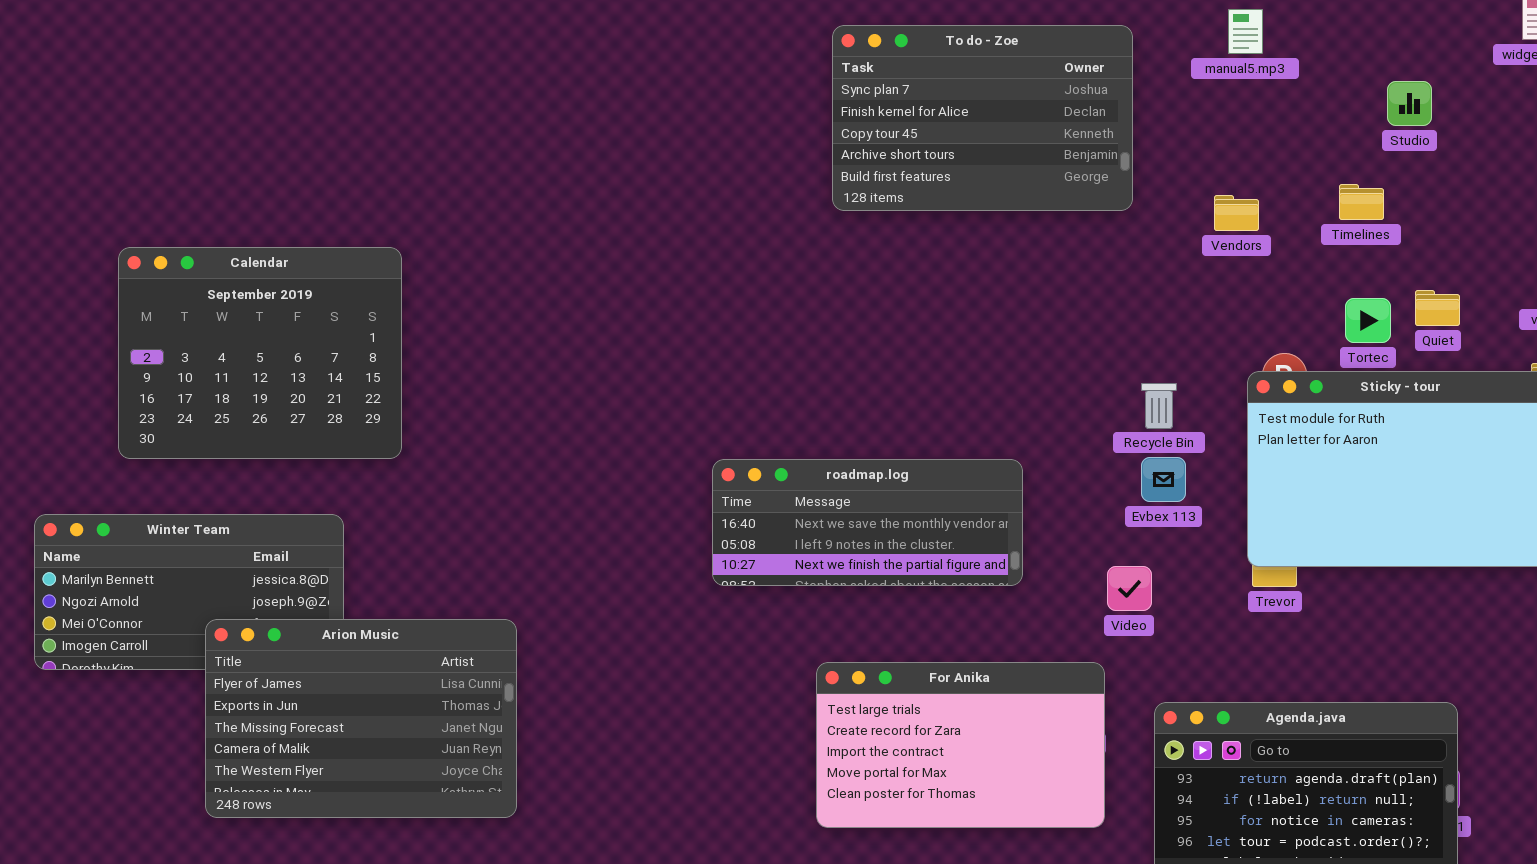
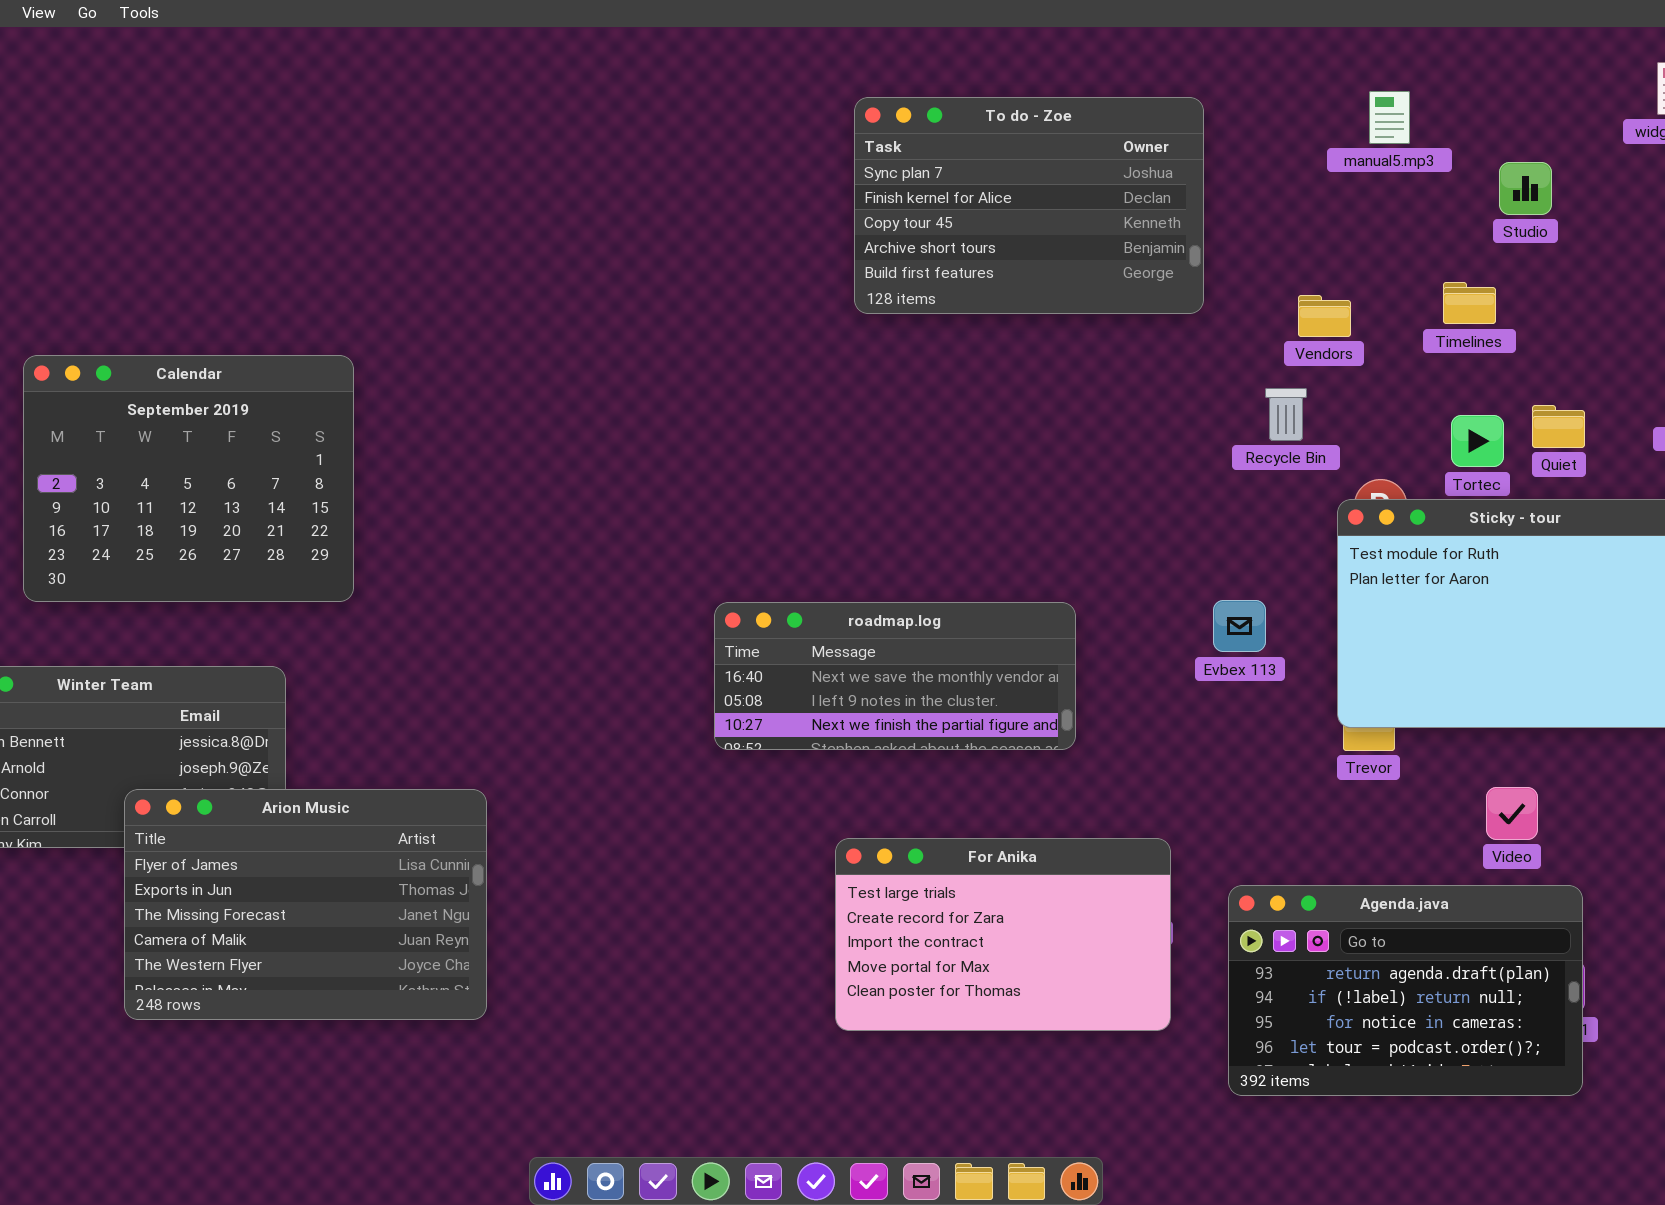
manual5.mp3: [1228,9,1263,54] -> [1369,91,1410,144], moved
Recycle Bin: [1141,383,1177,429] -> [1265,388,1307,441], moved
Video: [1107,566,1152,611] -> [1486,787,1538,840], moved

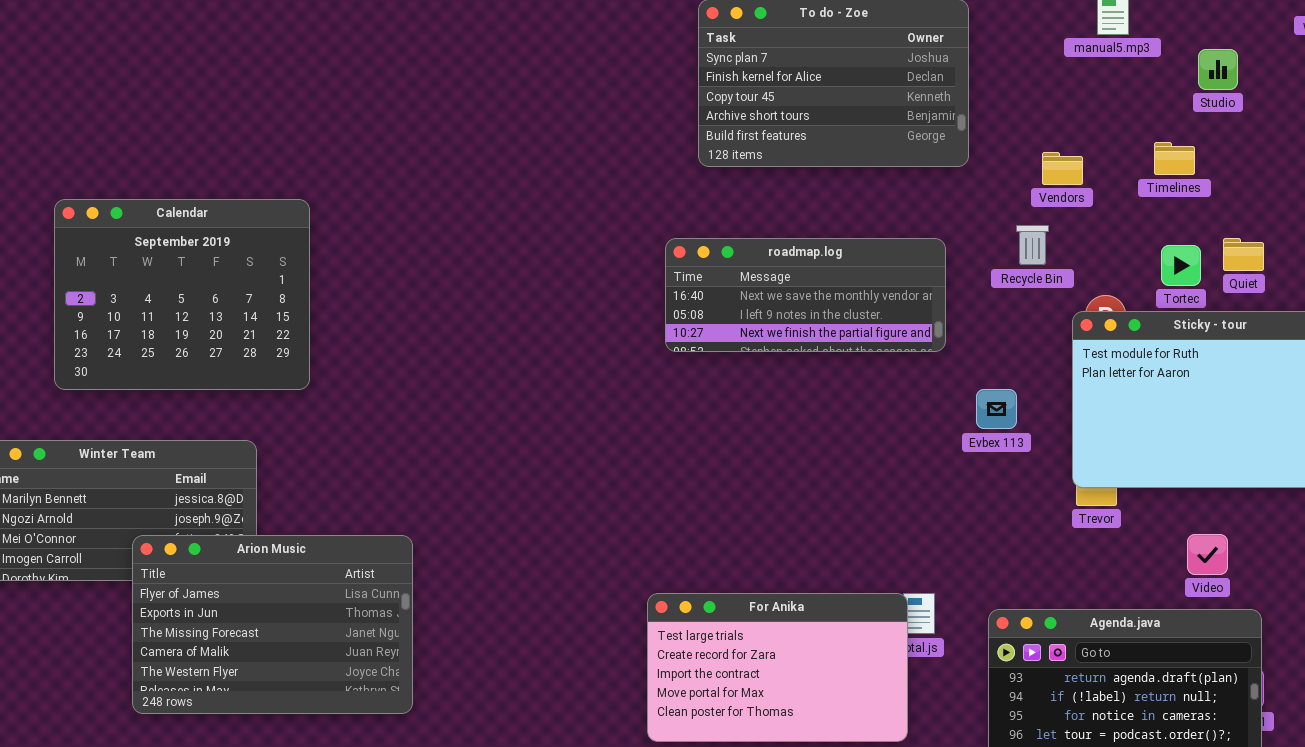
roadmap.log: [714,602,1076,750] -> [665,238,946,352], moved
For Anika: [835,838,1171,1031] -> [647,593,908,742], moved

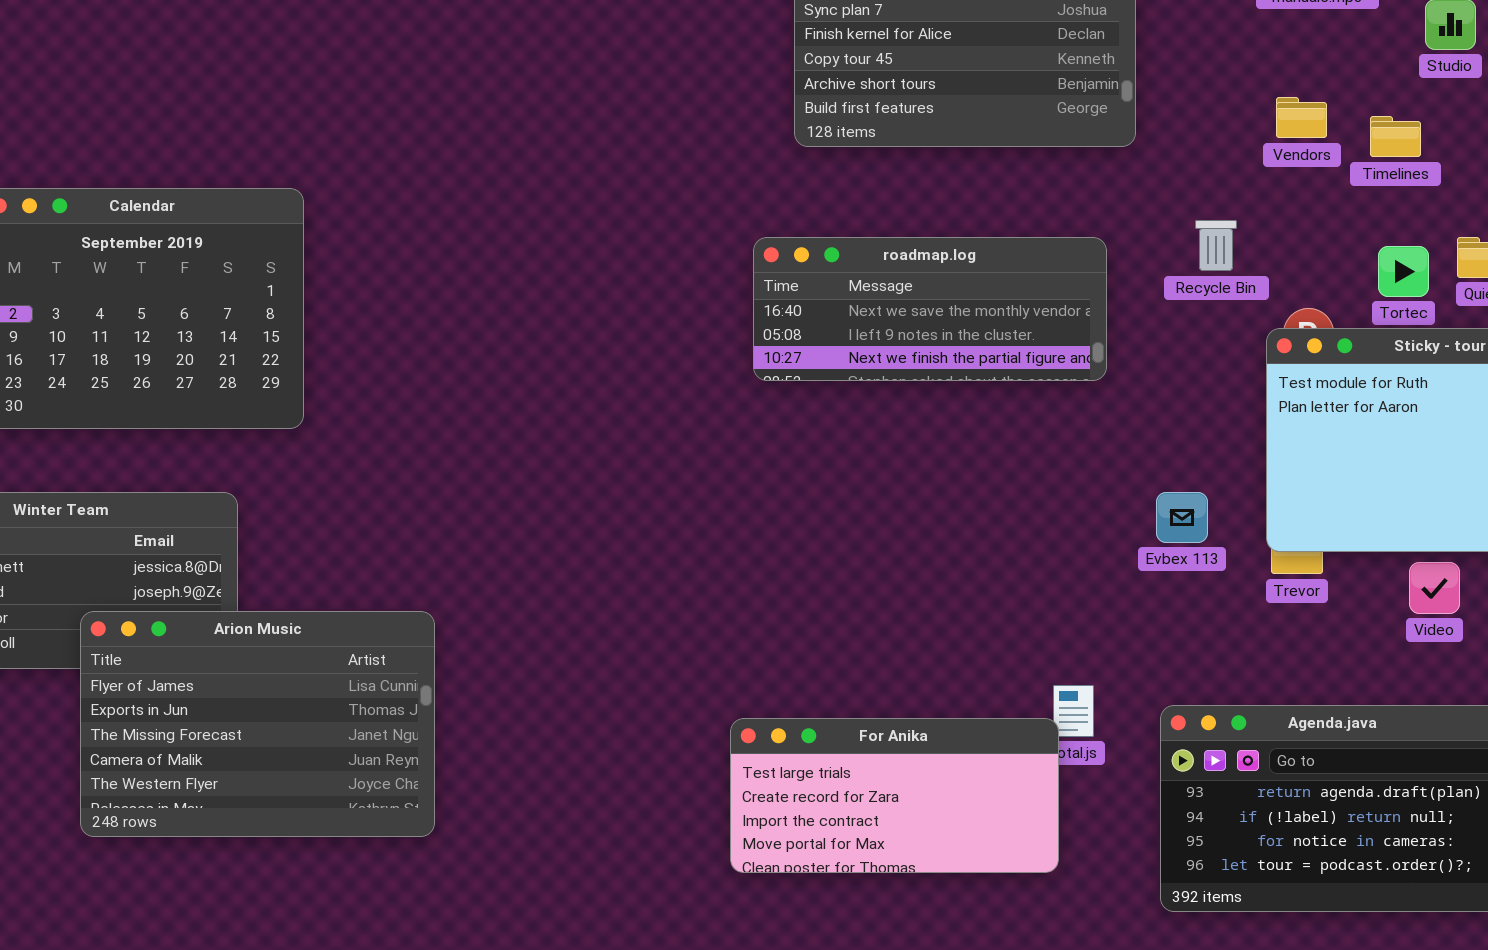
Vendors: [1042,152,1083,185] -> [1276,97,1327,138], moved
Evbex 113: [976,389,1017,429] -> [1156,492,1208,543], moved
Video: [1187,534,1228,575] -> [1409,562,1460,614], moved
For Anika: [647,593,908,742] -> [730,718,1059,873], resized

